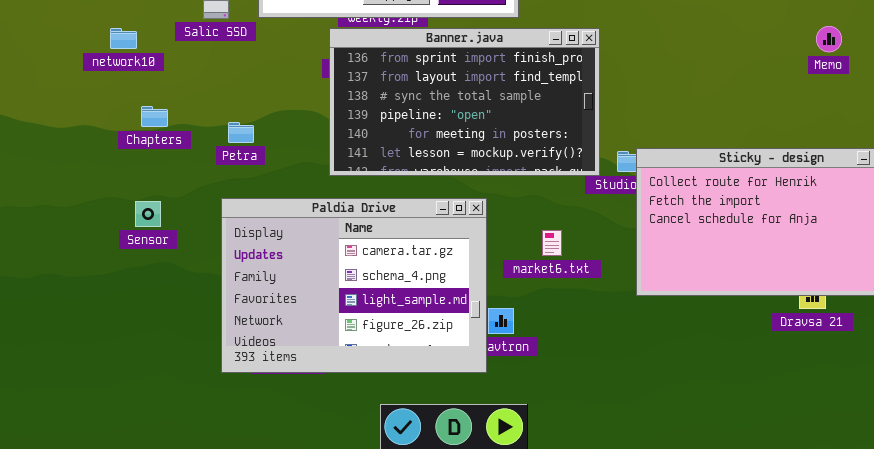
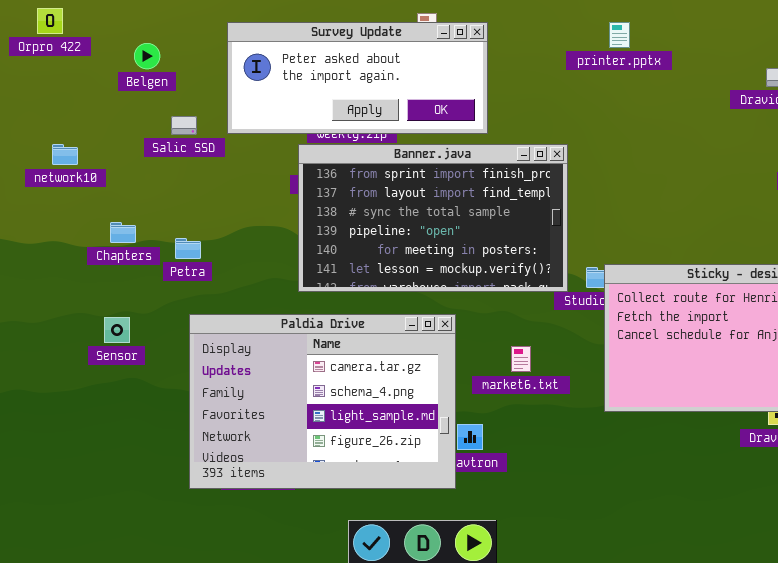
network10: [110,28,137,49] -> [52,144,78,165], moved
Petra: [228,122,254,143] -> [175,238,201,259], moved

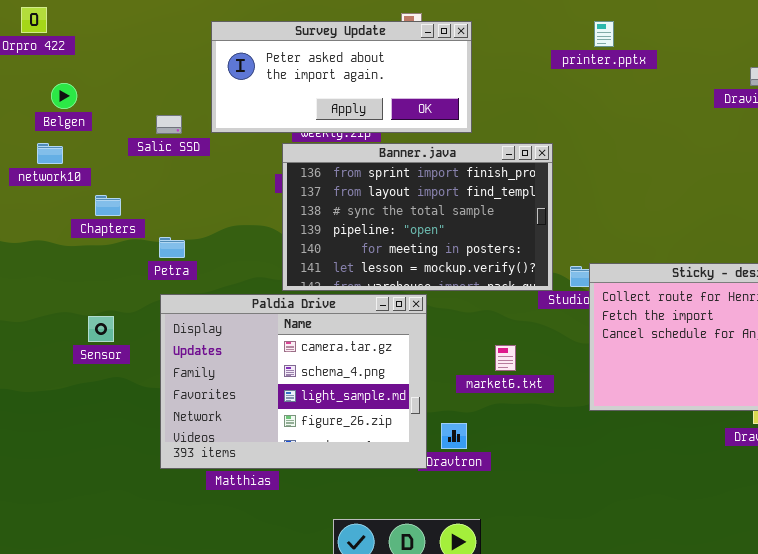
Belgen: [134,43,160,69] -> [51,83,77,109], moved
Chapters: [110,222,136,243] -> [95,195,121,216], moved
Paldia Drive: [189,314,456,489] -> [160,294,427,469], moved

